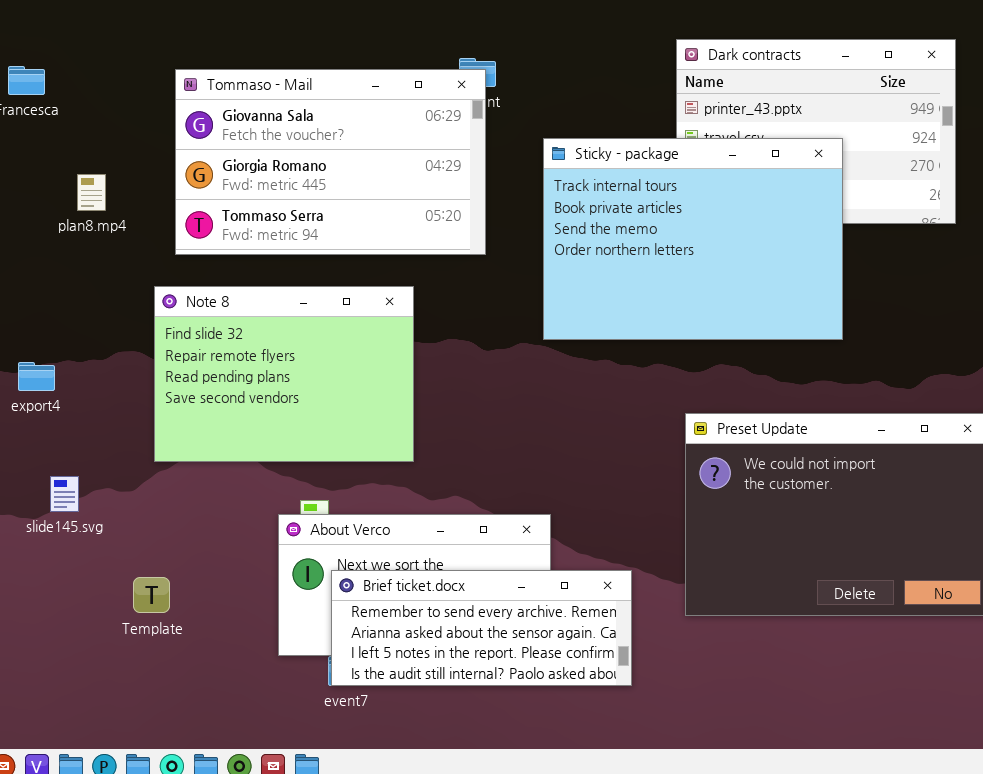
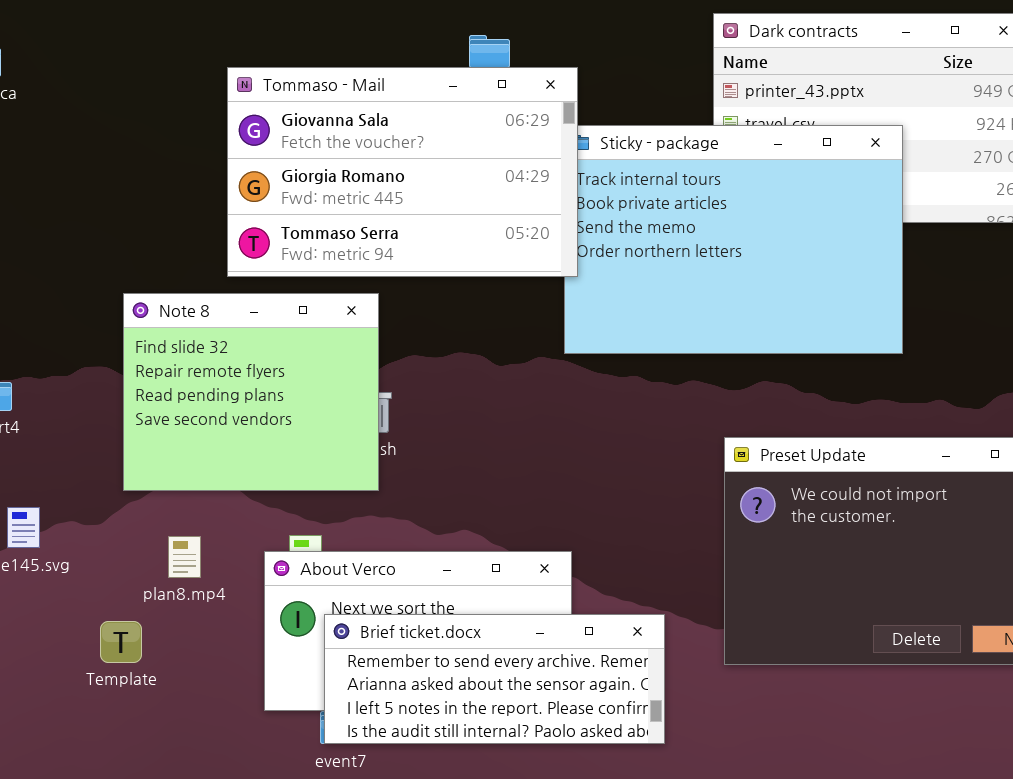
Tommaso - Mail: [175,69,486,255] -> [227,67,578,277], moved
plan8.mp4: [77,174,106,211] -> [168,536,201,578], moved
Note 8: [154,286,414,462] -> [123,293,379,491], resized

